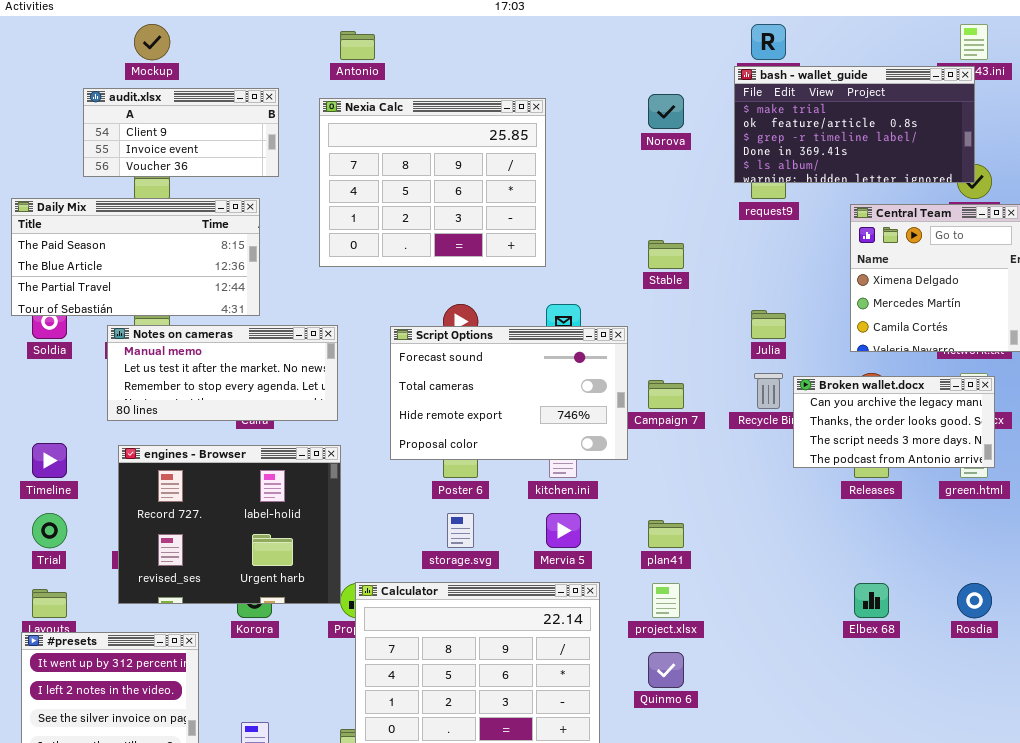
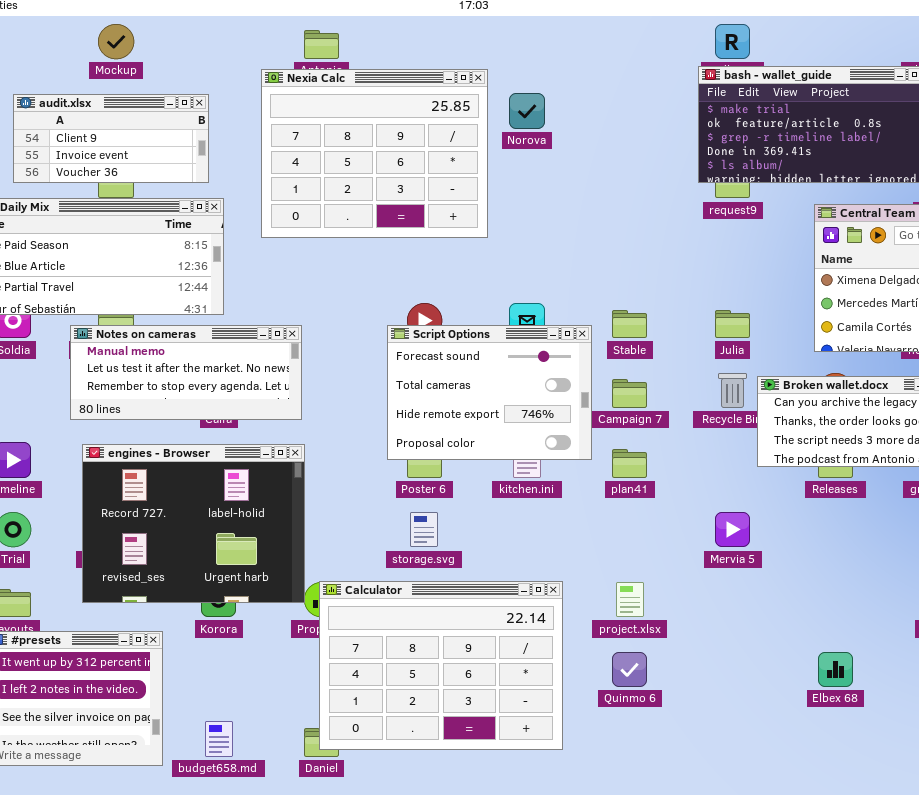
audit.xlsx: [83,88,279,177] -> [13,94,209,183], moved
Norova: [648,94,684,129] -> [509,93,545,129], moved
Nexia Calc: [319,98,546,267] -> [261,69,488,238], moved
Stable: [648,240,684,269] -> [612,310,647,338], moved
Script Options: [390,326,628,460] -> [387,325,592,460], resized
Mervia 5: [546,513,581,548] -> [715,512,750,547], moved
plan41: [648,520,684,548] -> [612,449,647,478], moved
Elbex 68: [854,583,889,618] -> [818,652,853,687], moved

